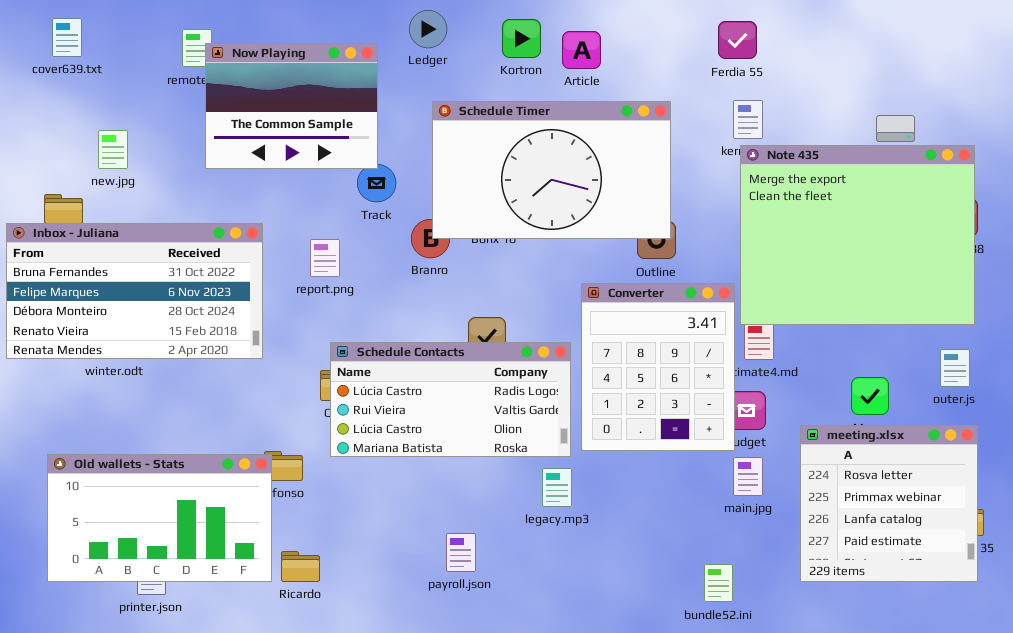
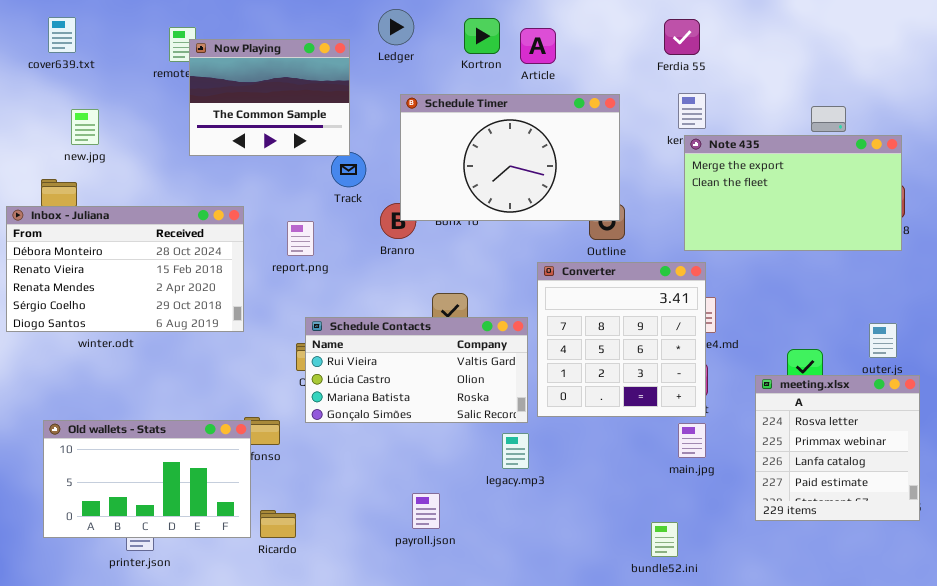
new.jpg: [98,130,128,169] -> [71,109,99,145], moved
Note 435: [740,145,975,325] -> [684,135,902,251], resized
Inbox - Juliana: [6,223,263,359] -> [6,206,244,332], scrolled down 2 rows
Converter: [581,283,735,451] -> [537,262,706,417], resized
Schedule Contacts: [330,342,571,457] -> [305,317,528,423], scrolled down 1 row
meeting.xlsx: [800,425,978,582] -> [755,375,920,521], moved

